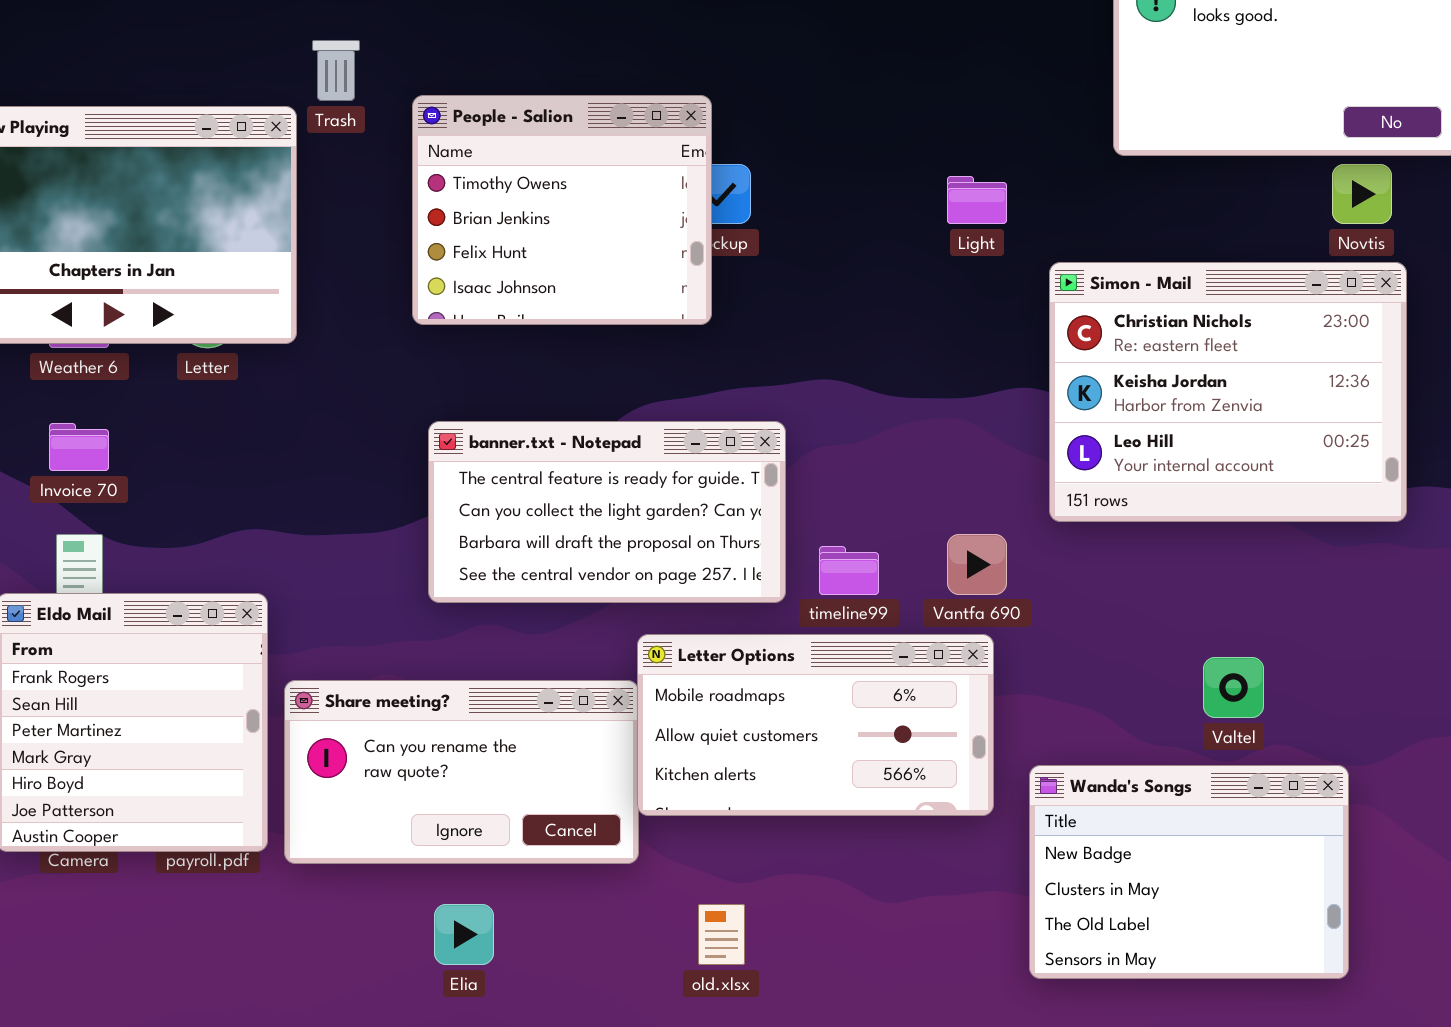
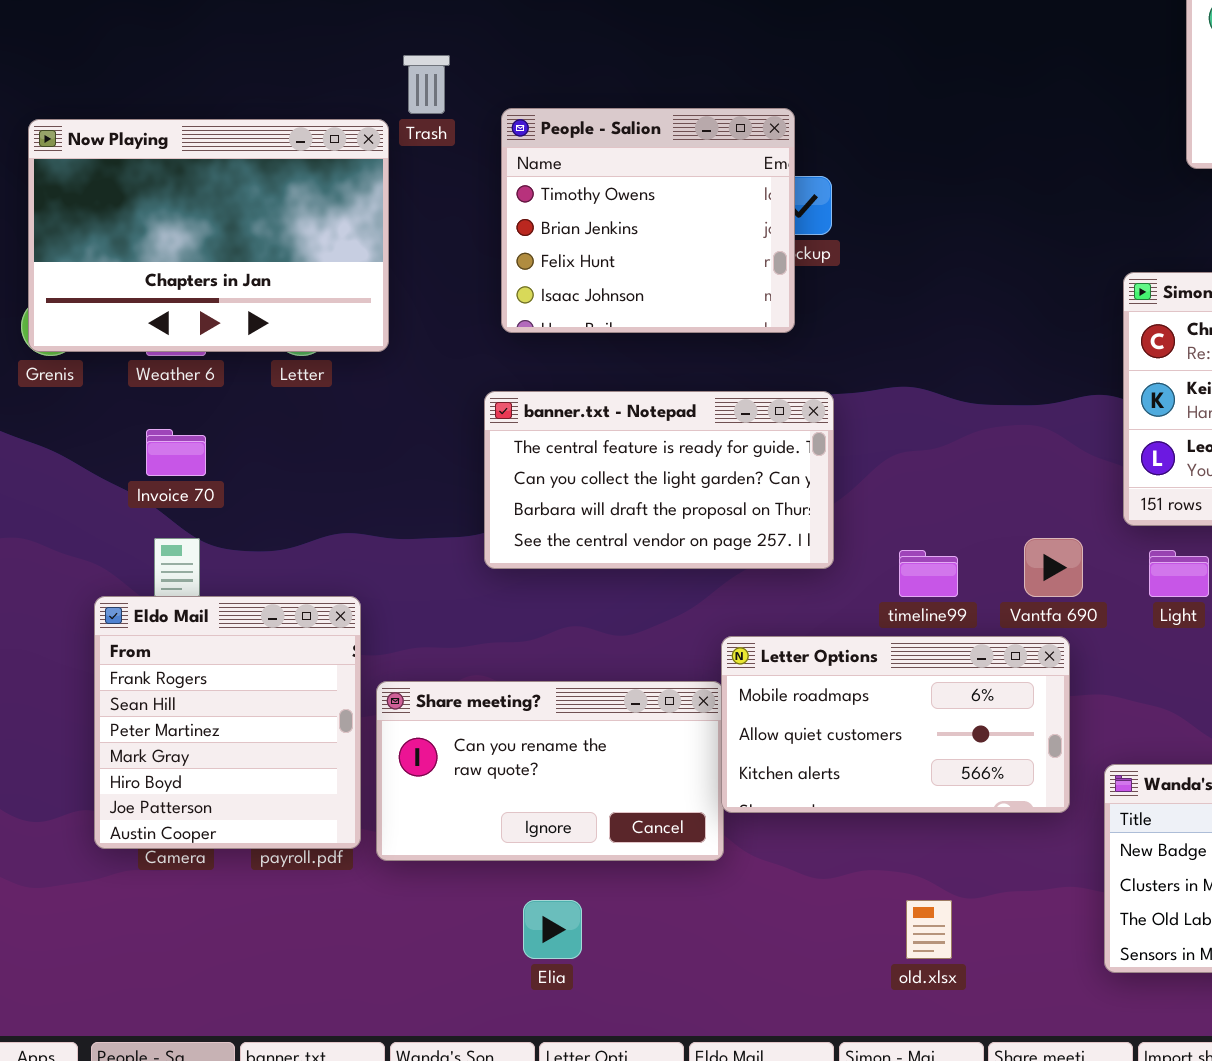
Light: [947,176,1007,224] -> [1149,550,1209,597], moved
banner.txt - Notepad: [428,421,786,603] -> [484,391,834,569], moved
old.xlsx: [698,904,745,965] -> [906,900,952,959], moved

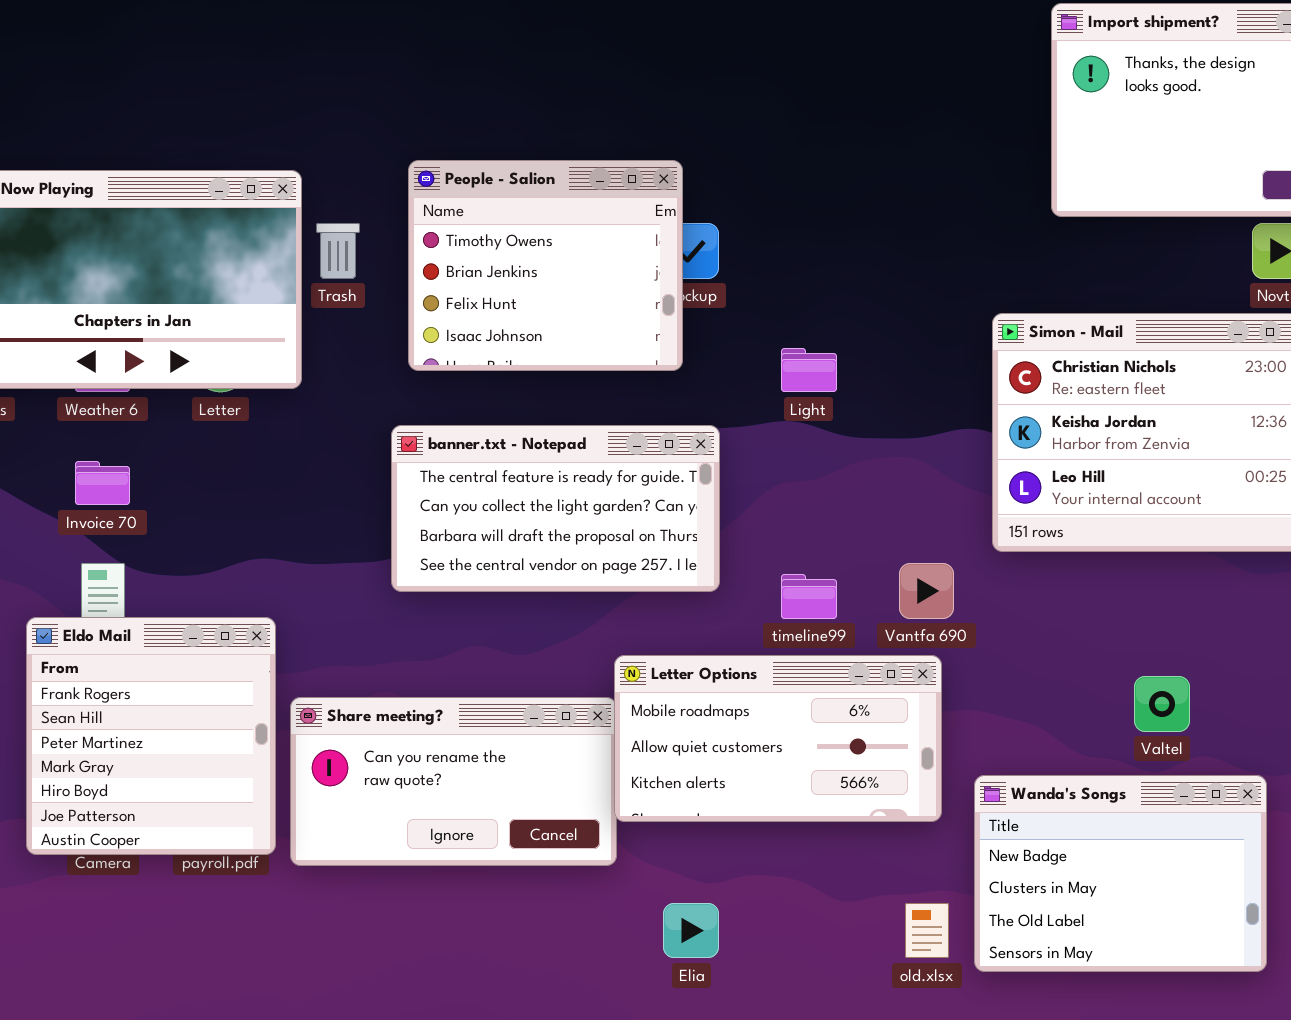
Trash: [403,55,450,114] -> [316,223,360,279], moved
Light: [1149,550,1209,597] -> [781,348,837,392], moved
Elia: [523,900,582,959] -> [663,903,719,958], moved
old.xlsx: [906,900,952,959] -> [905,903,949,958], moved

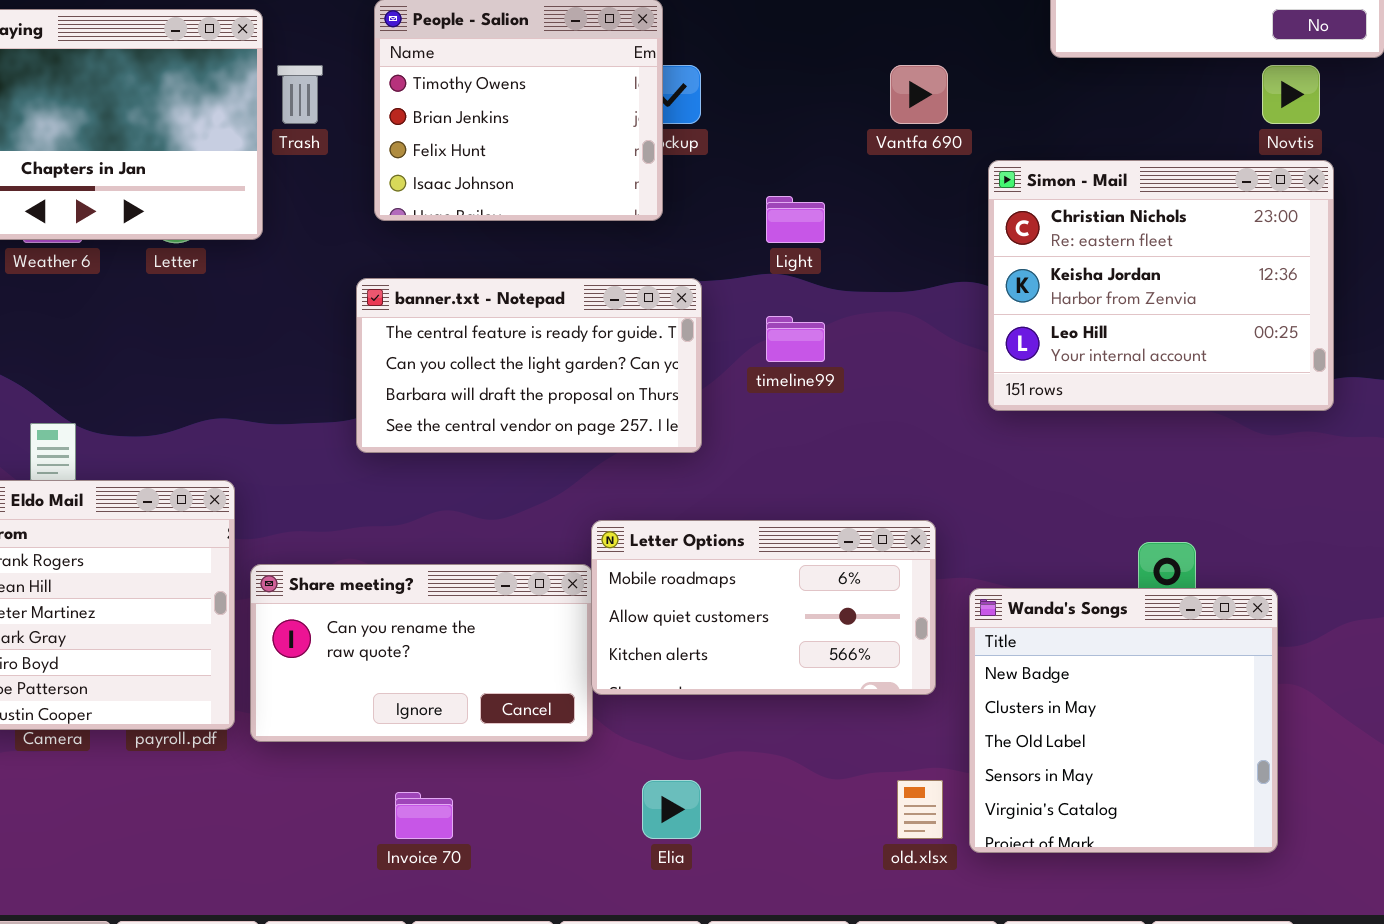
Invoice 70: [75,461,130,505] -> [395,792,453,839], moved
Vantfa 690: [899,563,954,619] -> [890,65,948,124], moved
timeline99: [781,574,837,619] -> [766,316,825,362], moved
Wanda's Songs: [974,775,1267,972] -> [969,588,1278,853], resized

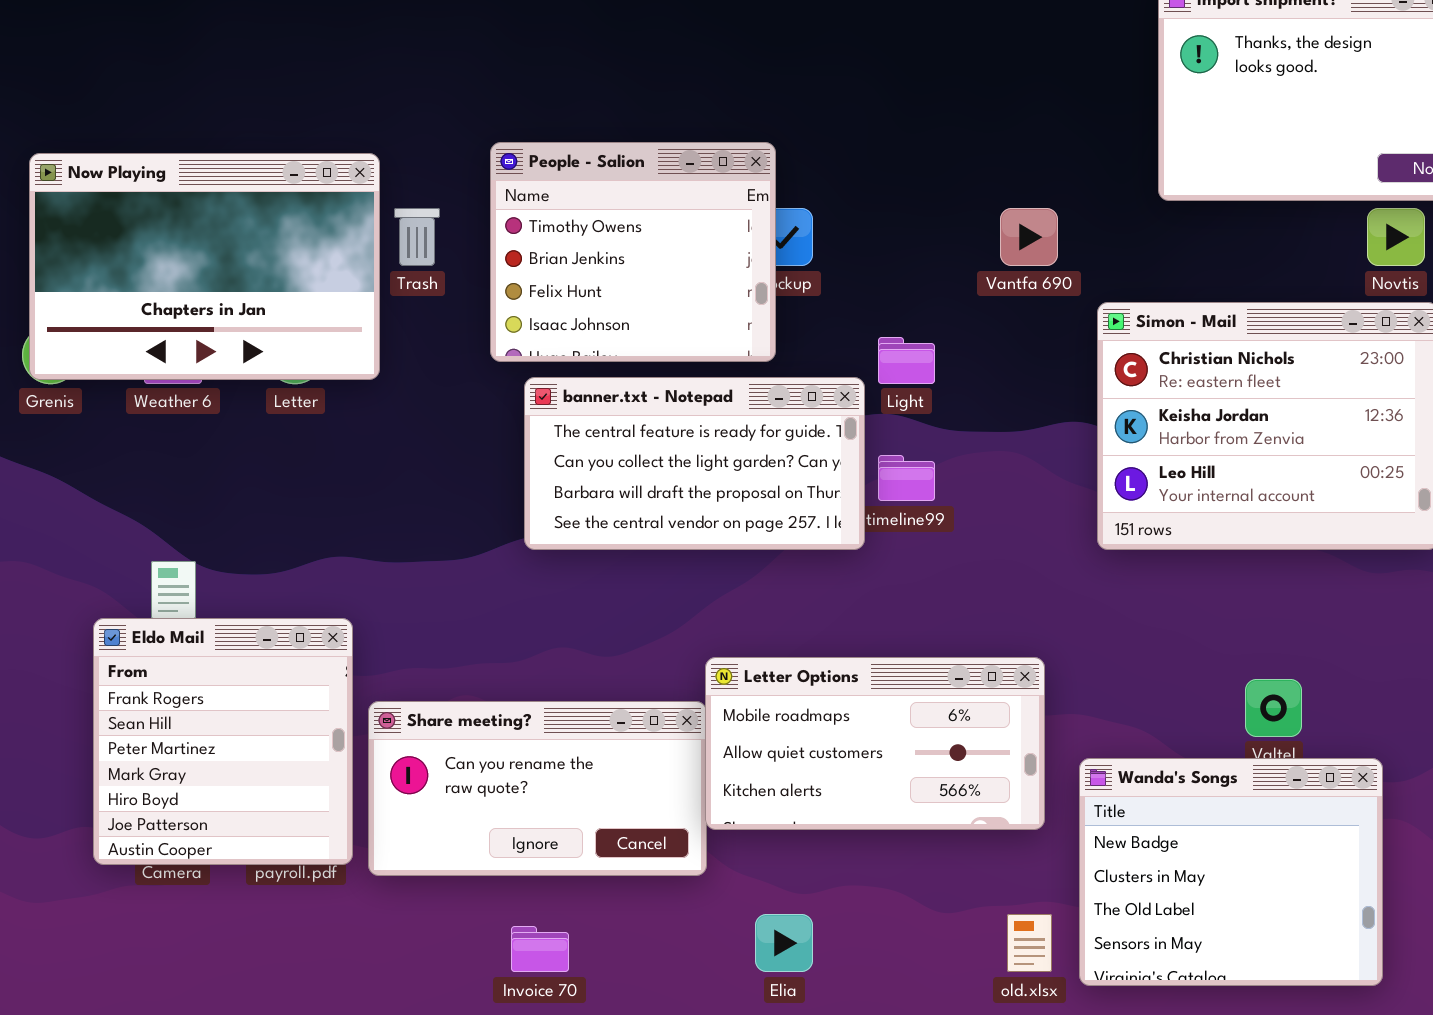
banner.txt - Notepad: [356,278,702,453] -> [524,377,865,550], moved
Wanda's Songs: [969,588,1278,853] -> [1079,758,1383,986], resized

